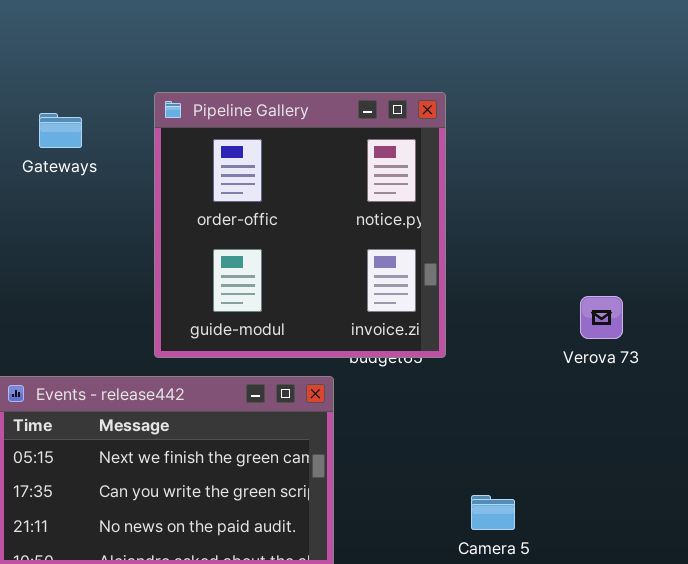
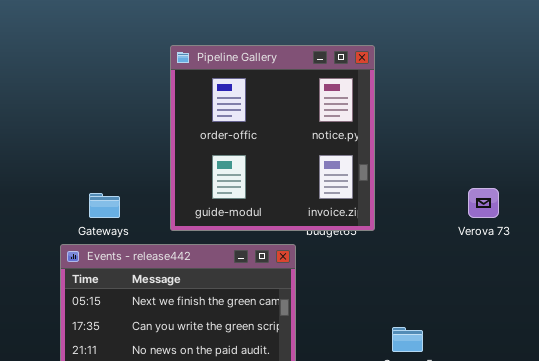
Gateways: [39,113,82,148] -> [89,193,120,218], moved

